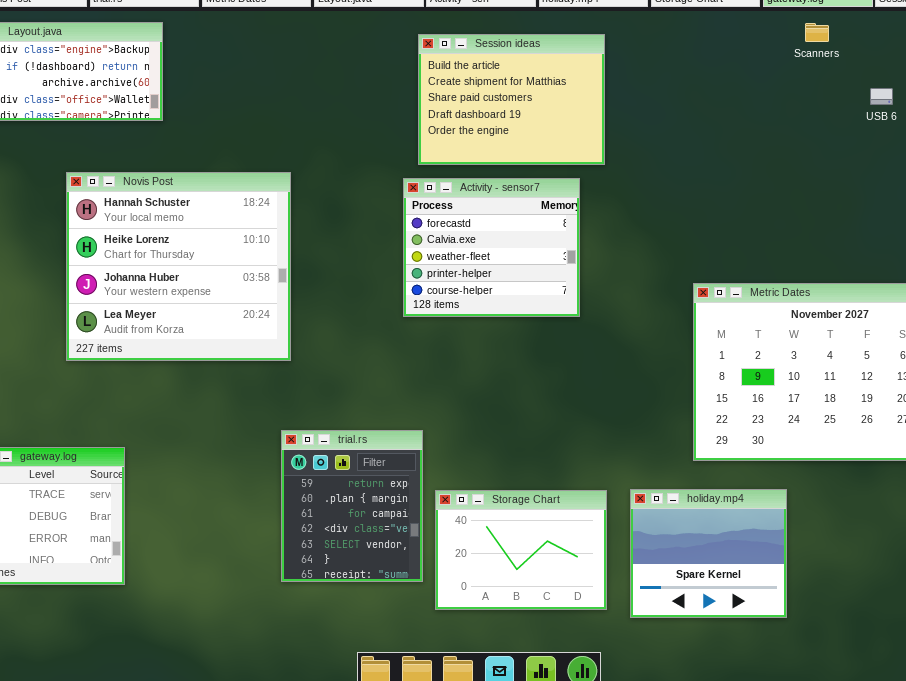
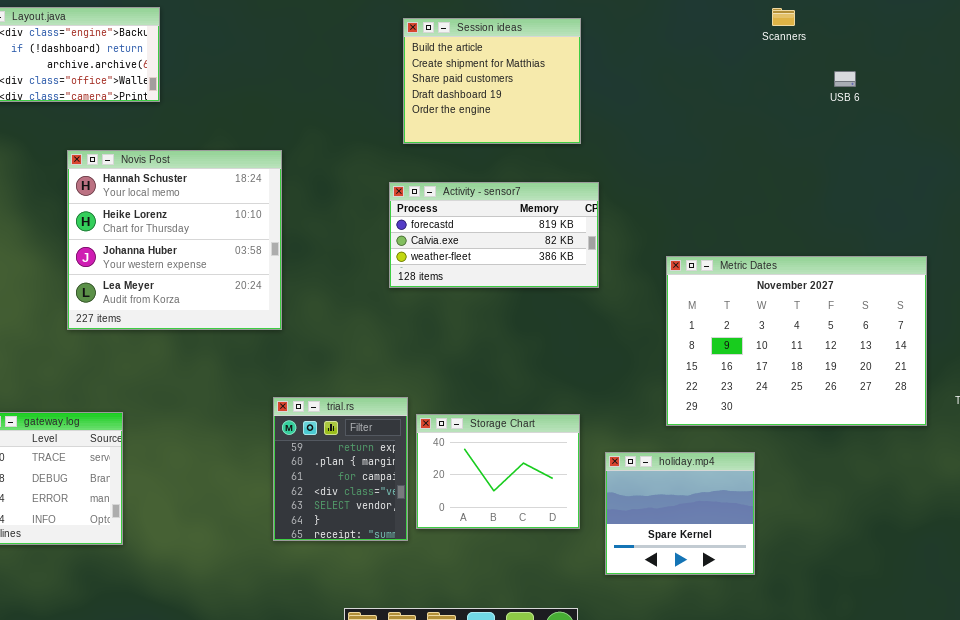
Activity - sensor7: [403,178,580,317] -> [389,182,599,288], resized
Storage Chart: [435,490,607,610] -> [416,414,580,529], moved

